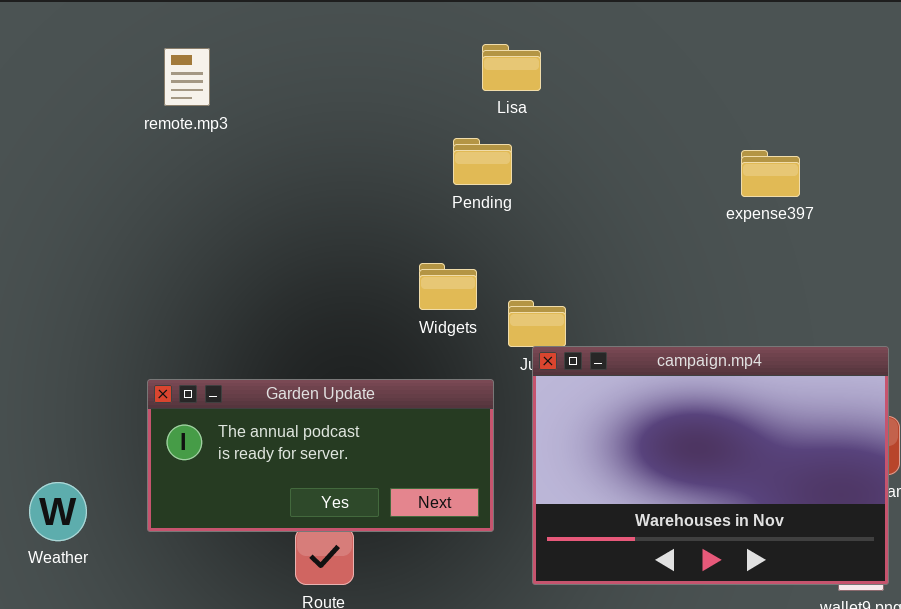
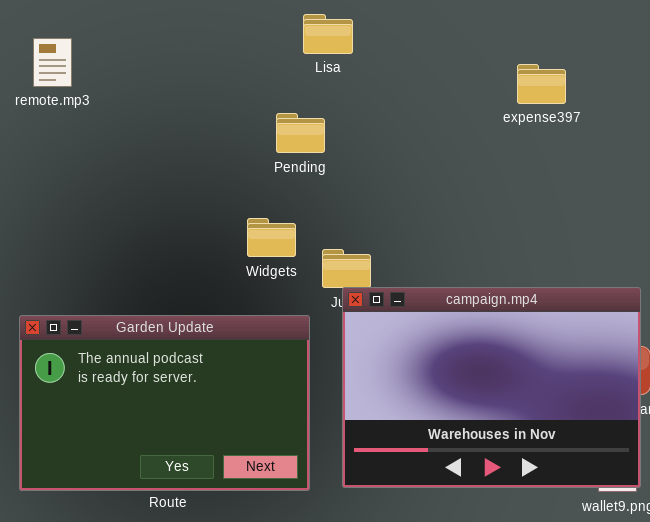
Lisa: [482,44,541,91] -> [303,14,353,54], moved
expense397: [741,150,800,197] -> [517,64,566,104], moved
Garden Update: [147,379,494,532] -> [19,315,310,491], resized

